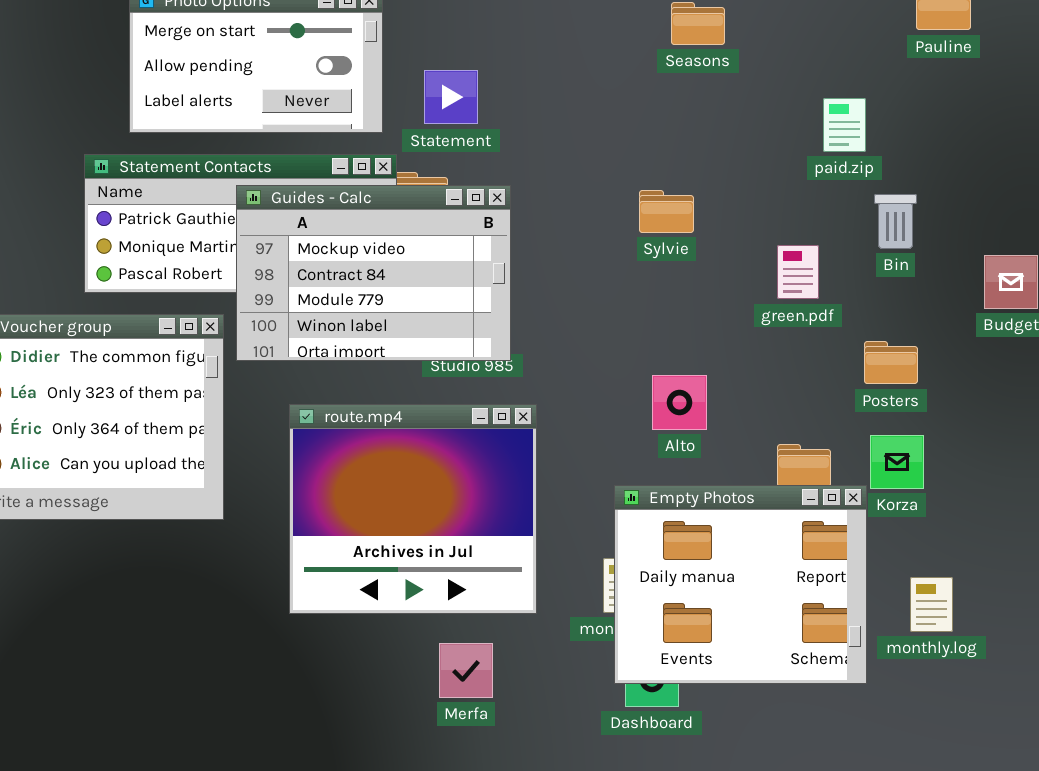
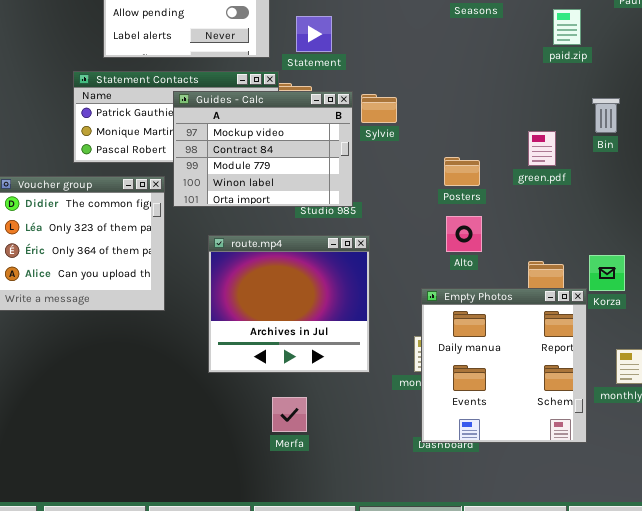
paid.zip: [823,98,866,152] -> [553,9,581,45], moved
Sylvie: [639,190,694,233] -> [361,94,397,123], moved
Posters: [864,341,918,384] -> [444,157,480,186], moved
Empty Photos: [614,485,867,684] -> [421,288,587,443], resized
Merfa: [439,643,493,698] -> [272,397,307,432], moved

